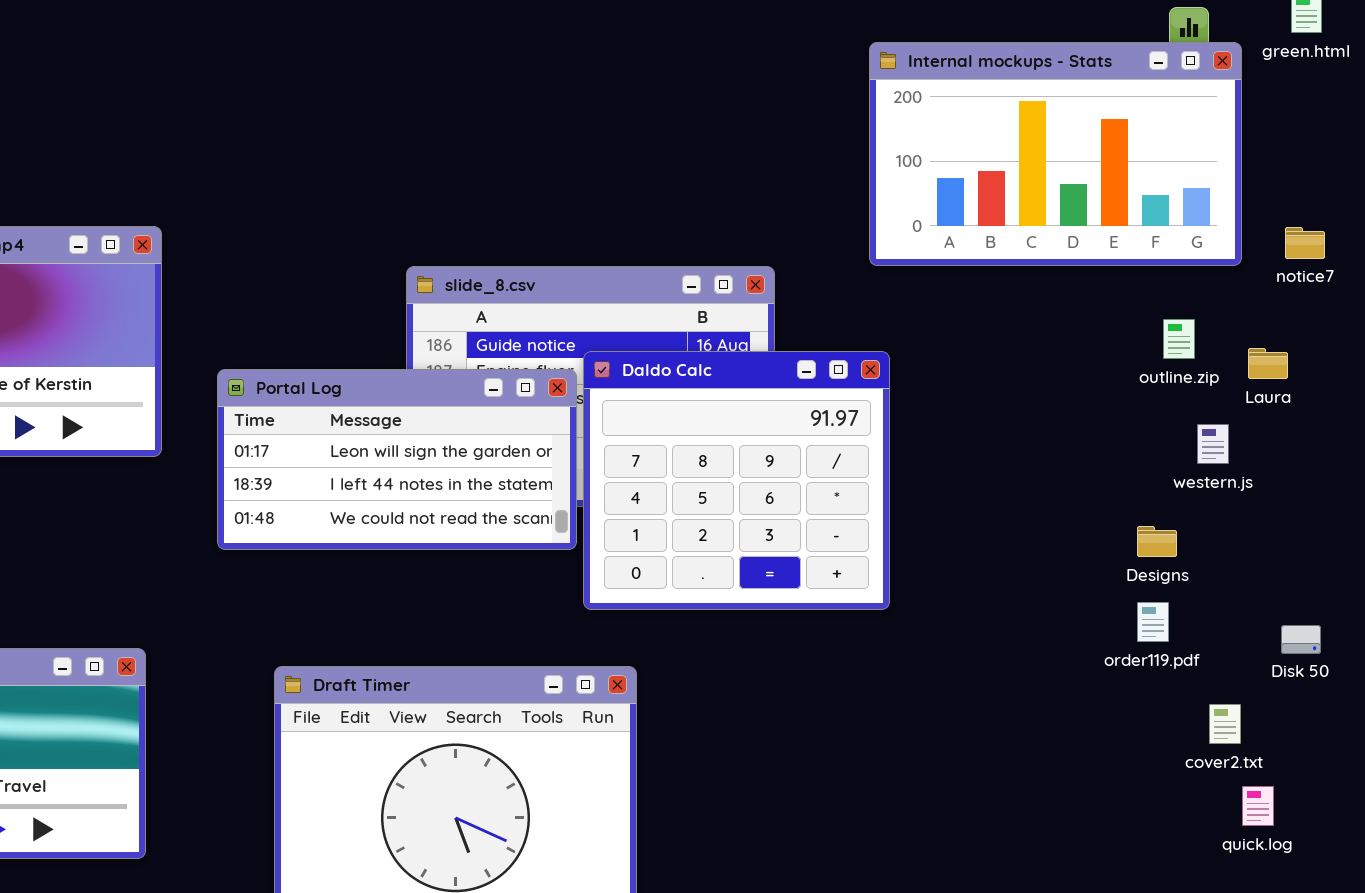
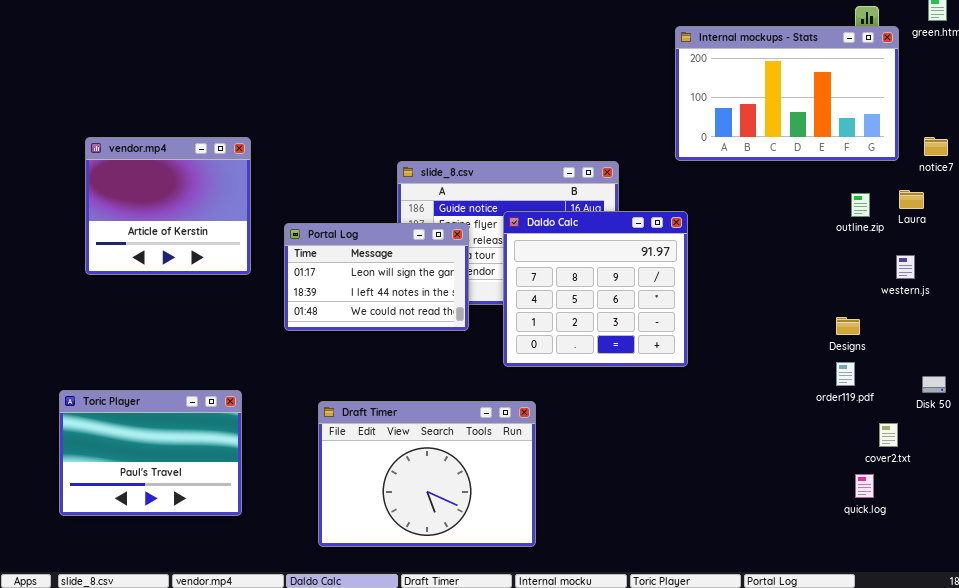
Laura: [1248,348,1288,379] -> [899,190,924,209], moved
Portal Log: [217,369,577,550] -> [284,223,469,331], resized
western.js: [1197,424,1229,464] -> [896,255,915,279], moved
quick.log: [1242,786,1274,826] -> [855,474,874,498], moved

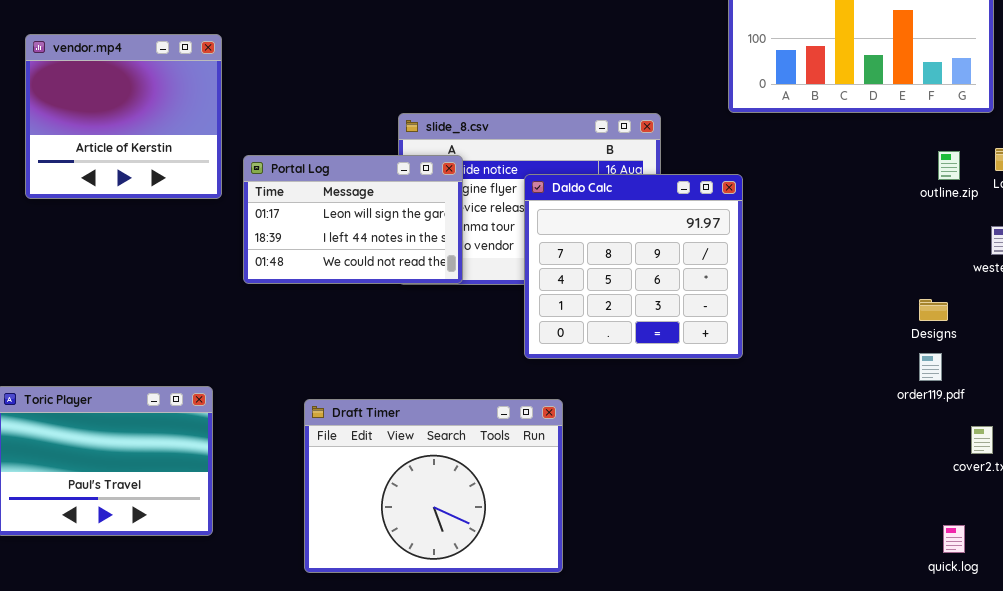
vendor.mp4: [85,137,251,275] -> [25,34,222,199], moved
Portal Log: [284,223,469,331] -> [243,155,463,284], moved
quick.log: [855,474,874,498] -> [943,525,965,553], moved

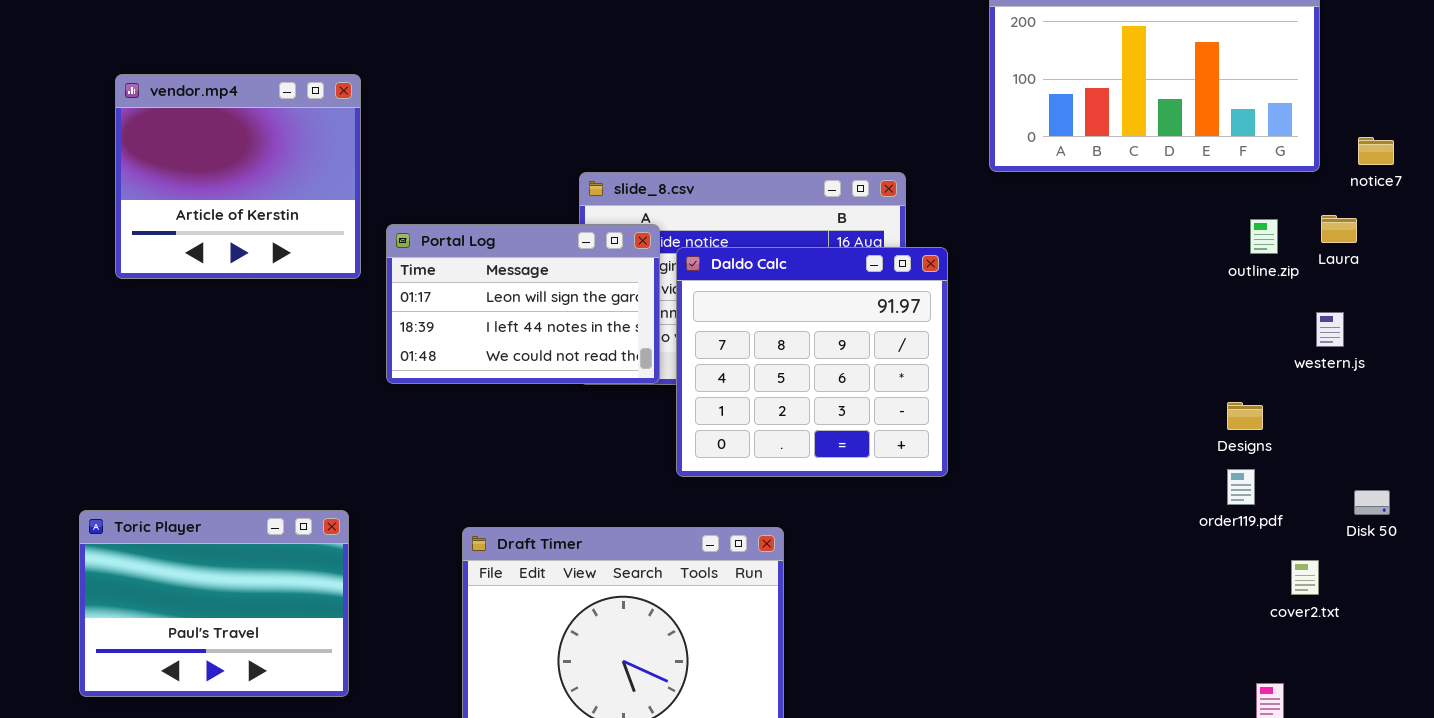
Daldo Calc: [524,174,743,359] -> [676,247,948,477], moved

